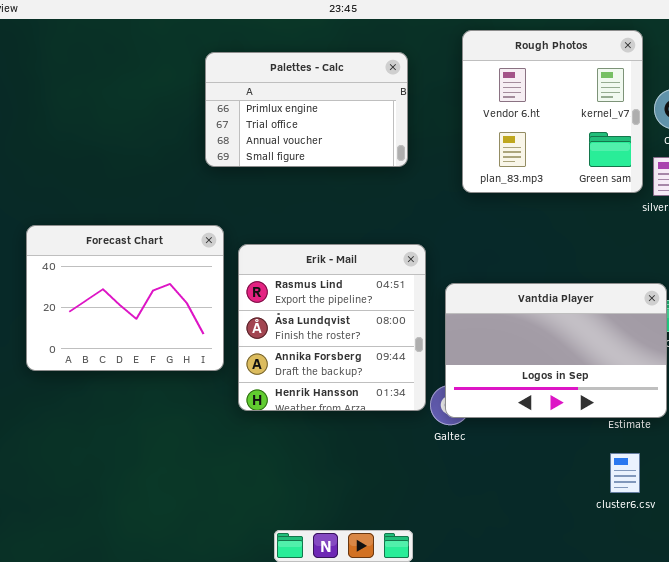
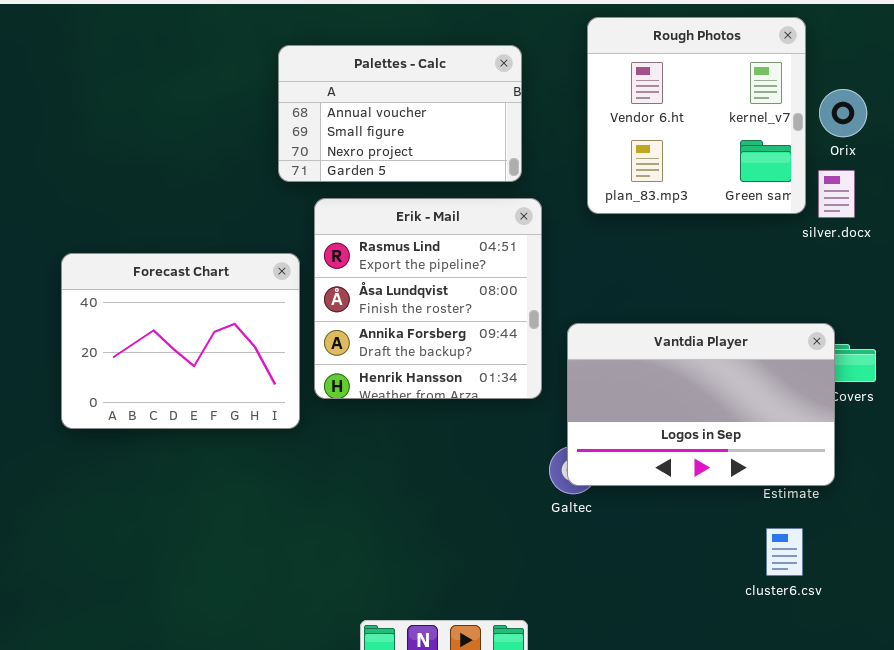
Palettes - Calc: [205,52,408,167] -> [278,45,522,182], scrolled down 2 rows
Erik - Mail: [238,244,426,411] -> [314,198,542,399], moved

